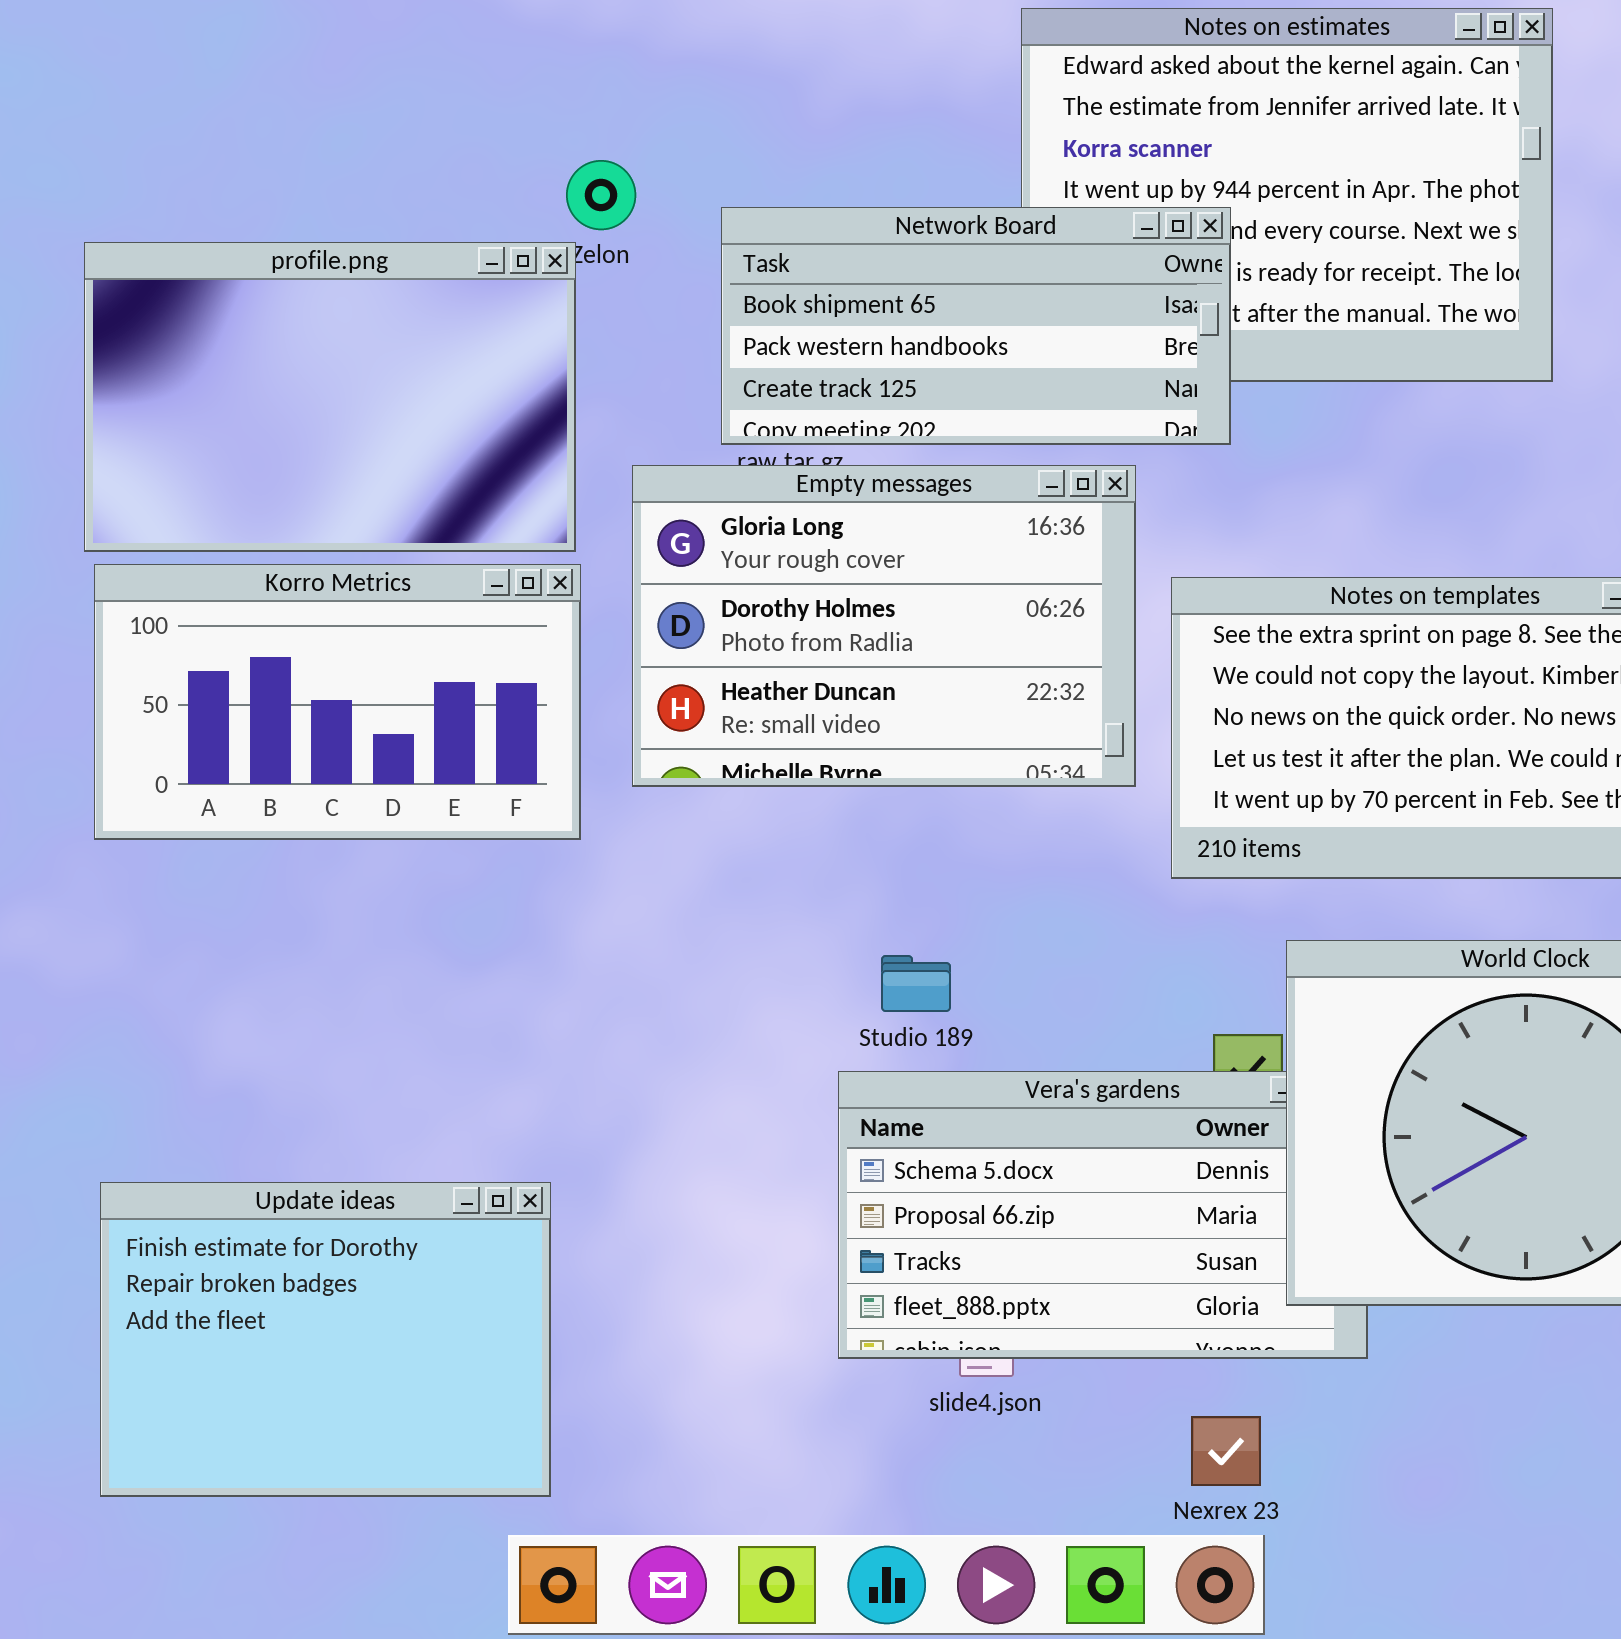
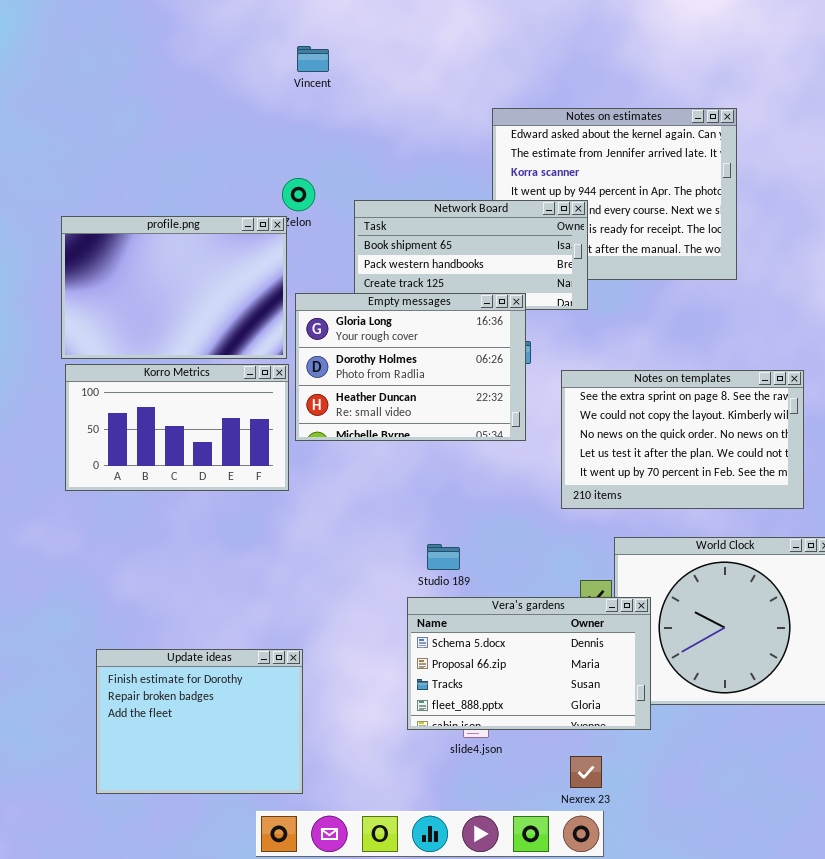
Empty messages: [632,465,1136,787] -> [295,293,526,441], moved
Vera's gardens: [838,1071,1368,1359] -> [407,597,651,730], raised
Update ideas: [100,1182,551,1497] -> [96,649,303,794], moved

